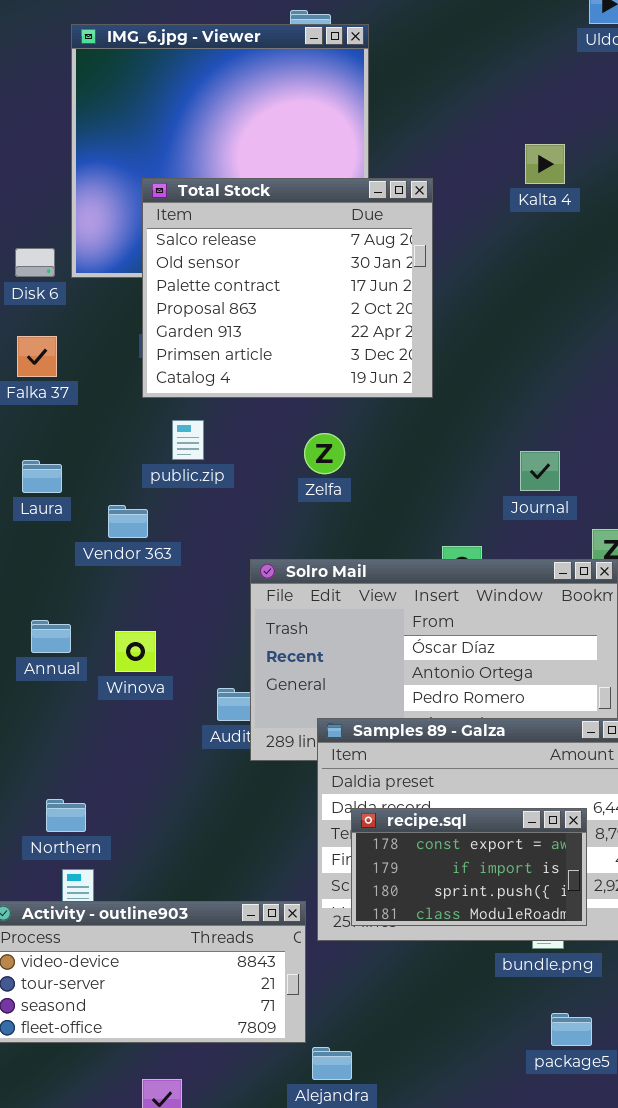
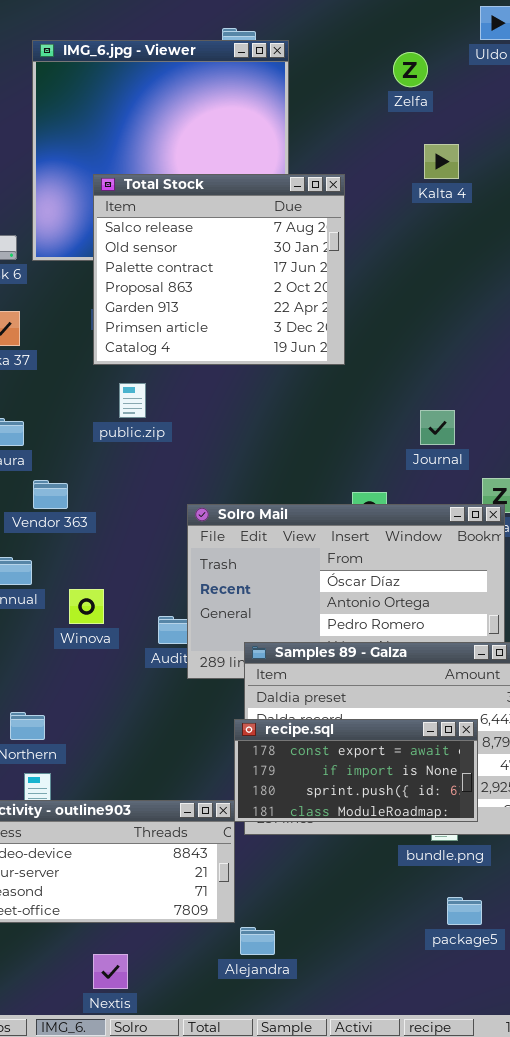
Zelfa: [304,433,345,474] -> [393,52,428,87], moved
Vendor 363: [108,505,148,538] -> [33,480,68,509], moved
Winova: [115,631,156,672] -> [69,589,104,624], moved
recipe.sql: [351,808,587,926] -> [234,719,478,822], resized

